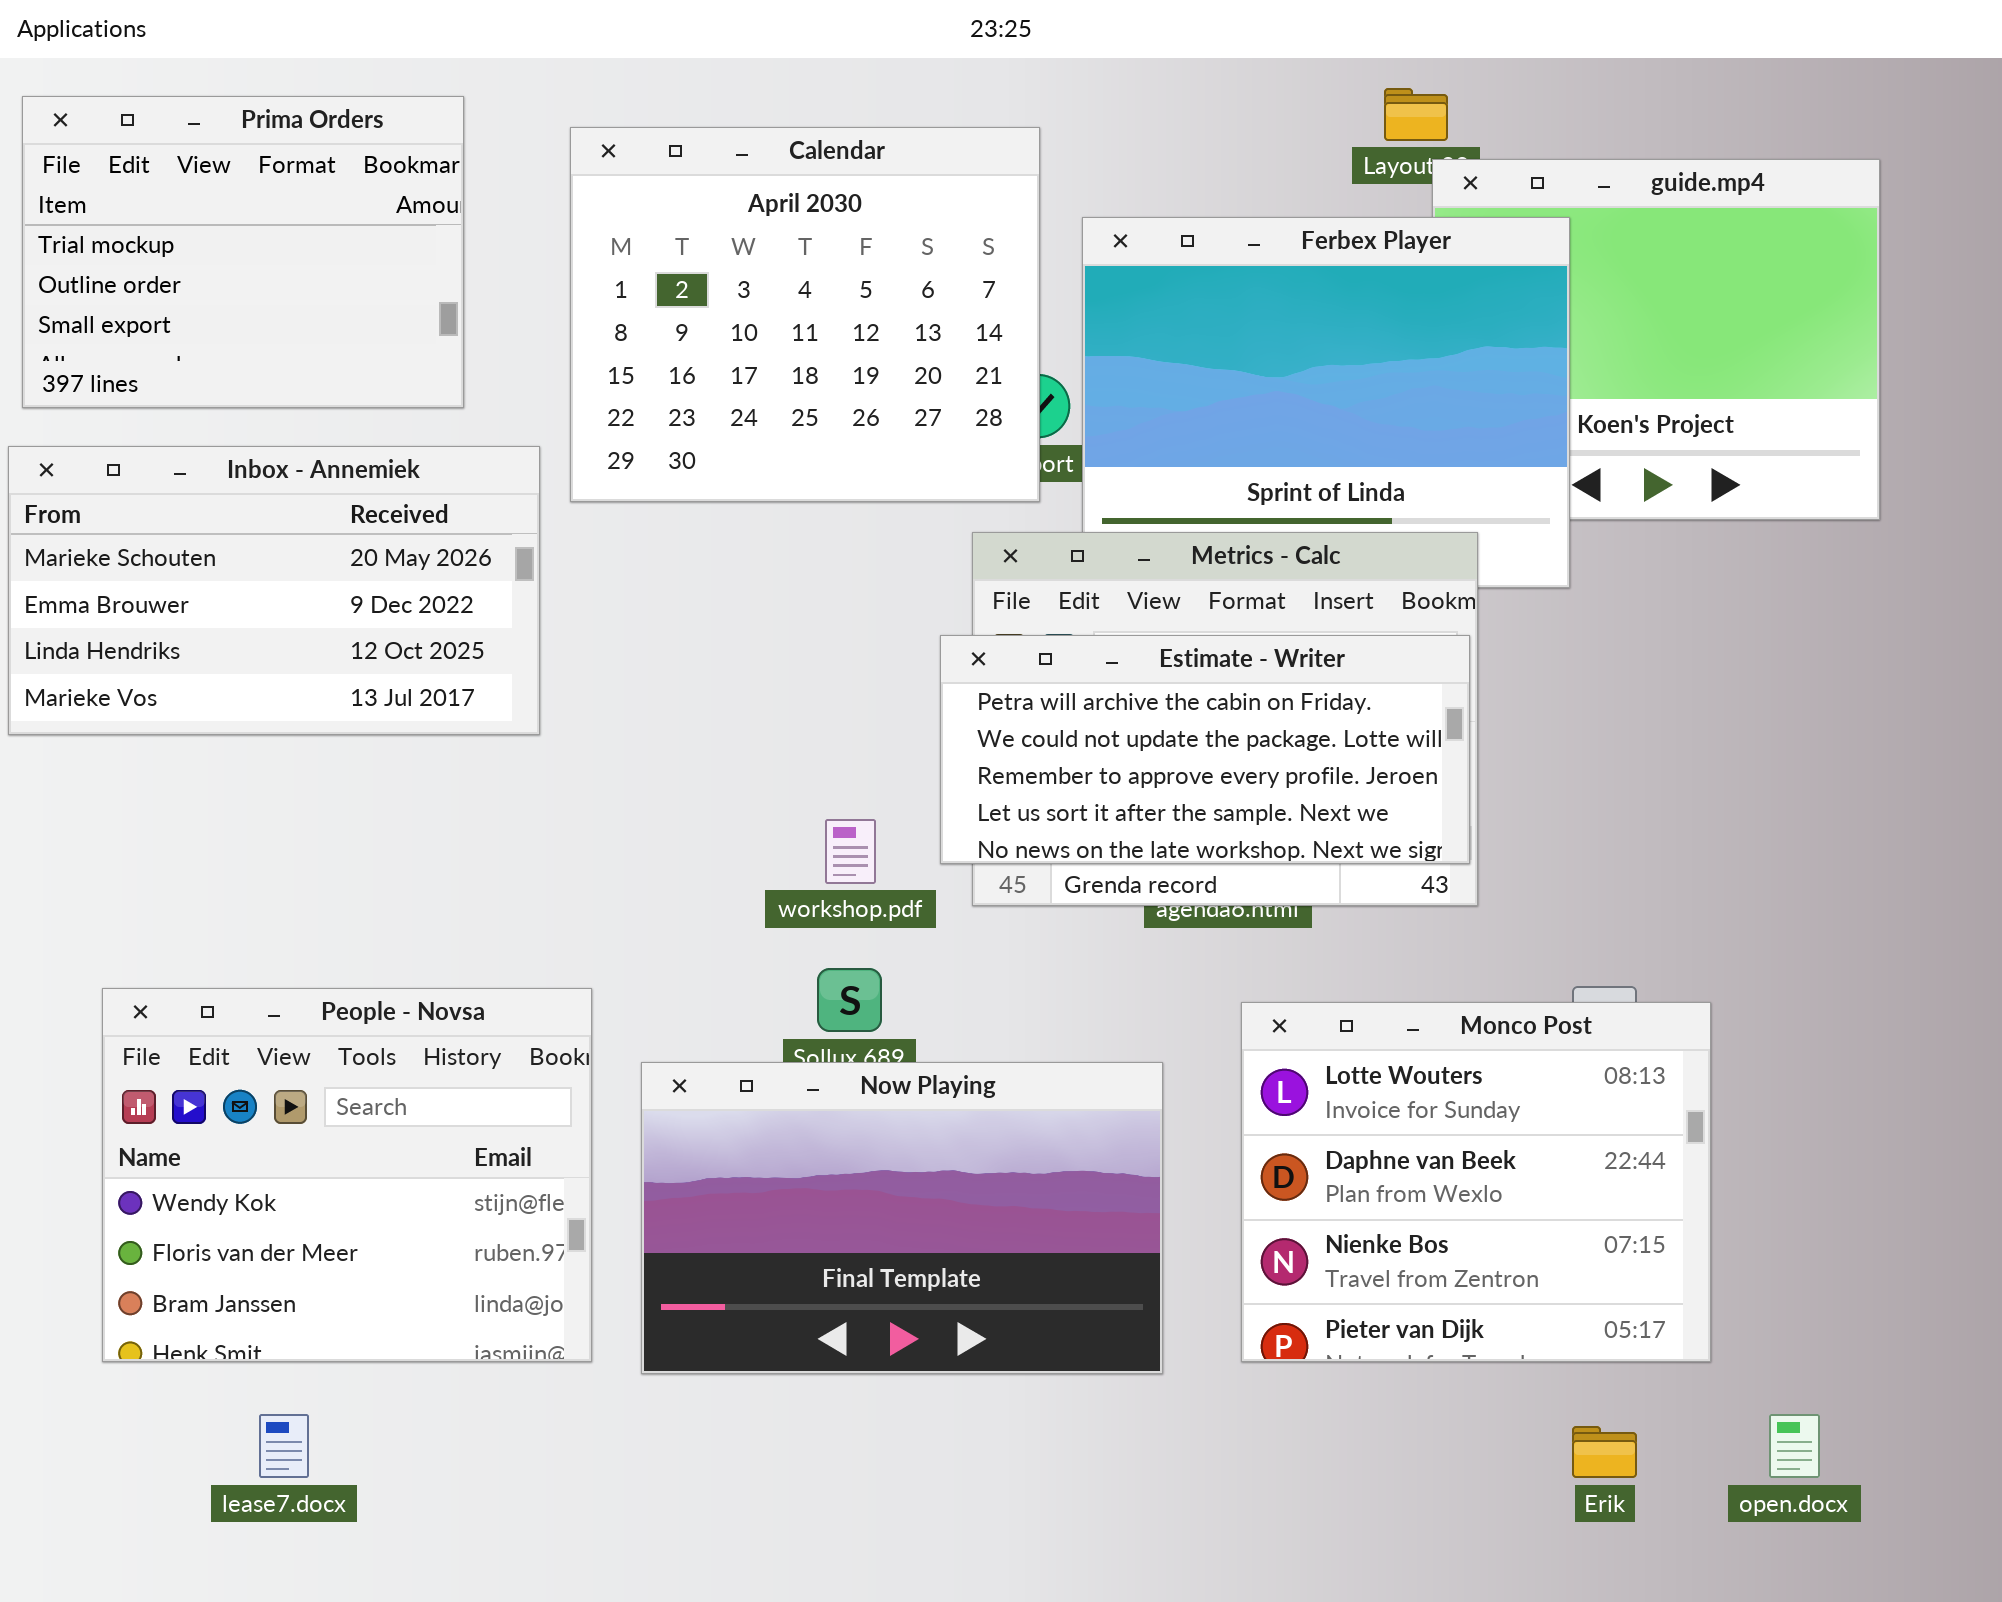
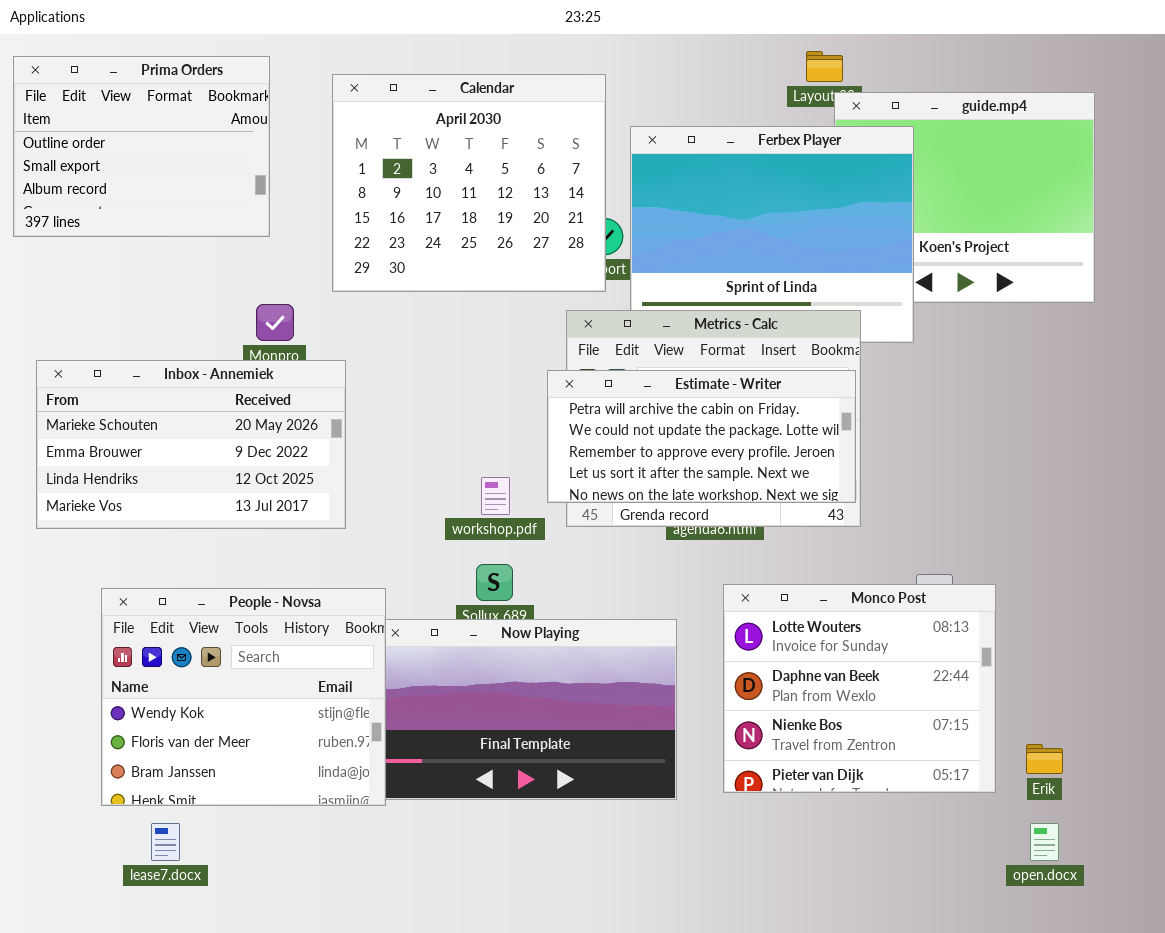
Prima Orders: [22,96,464,408] -> [13,56,270,237], scrolled down 1 row
Inbox - Annemiek: [8,446,540,735] -> [36,360,346,529], moved
People - Novsa: [102,988,592,1362] -> [101,588,386,806], moved
Erik: [1572,1426,1637,1478] -> [1026,744,1063,774], moved

